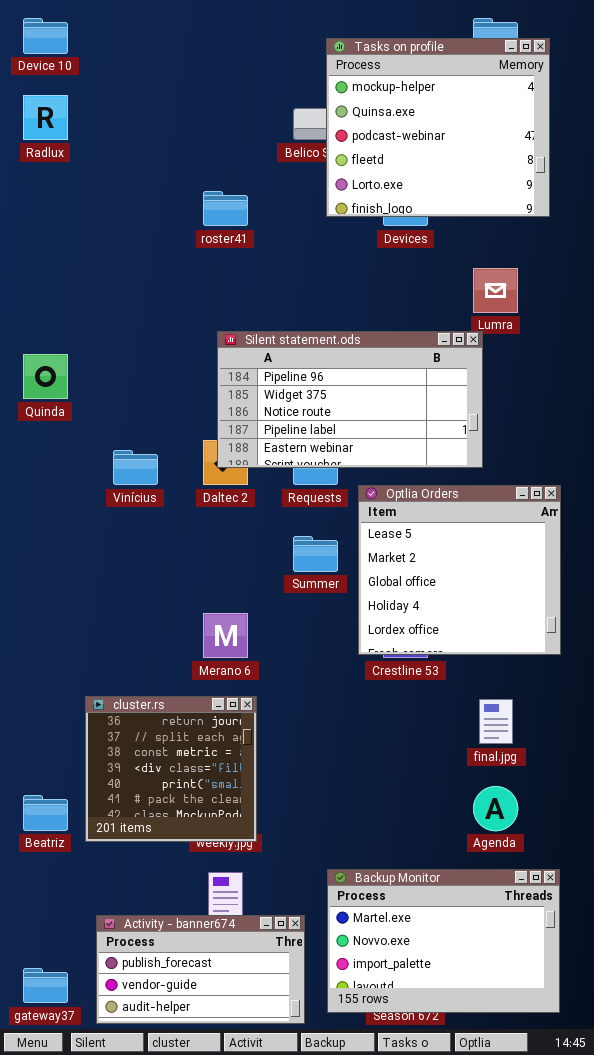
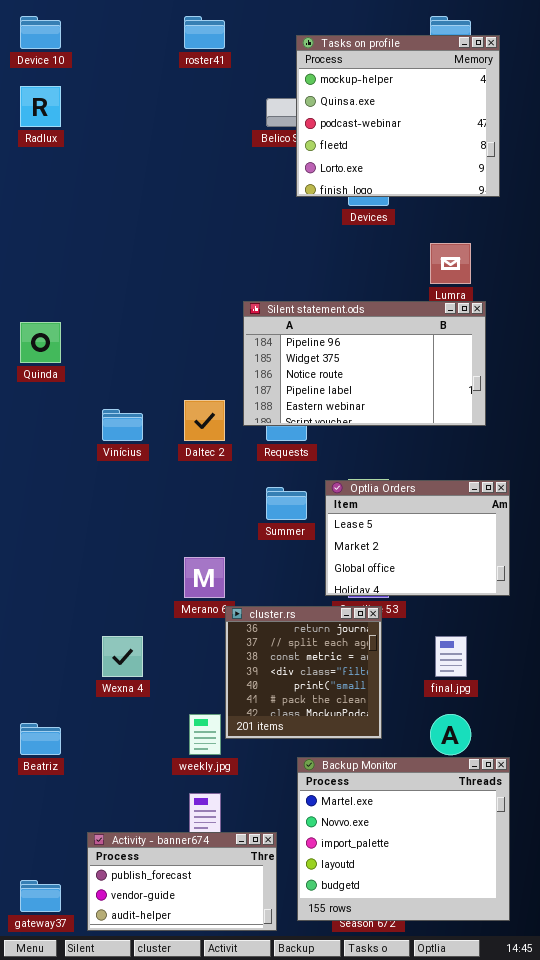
roster41: [203,191,248,226] -> [184,16,225,49], moved
Silent statement.ods: [217,331,483,468] -> [243,301,486,426], moved
Optlia Orders: [358,485,561,655] -> [325,480,510,596], resized
cluster.rs: [85,696,257,842] -> [225,606,382,739], moved
Backup Monitor: [327,869,560,1013] -> [297,757,510,921], resized

